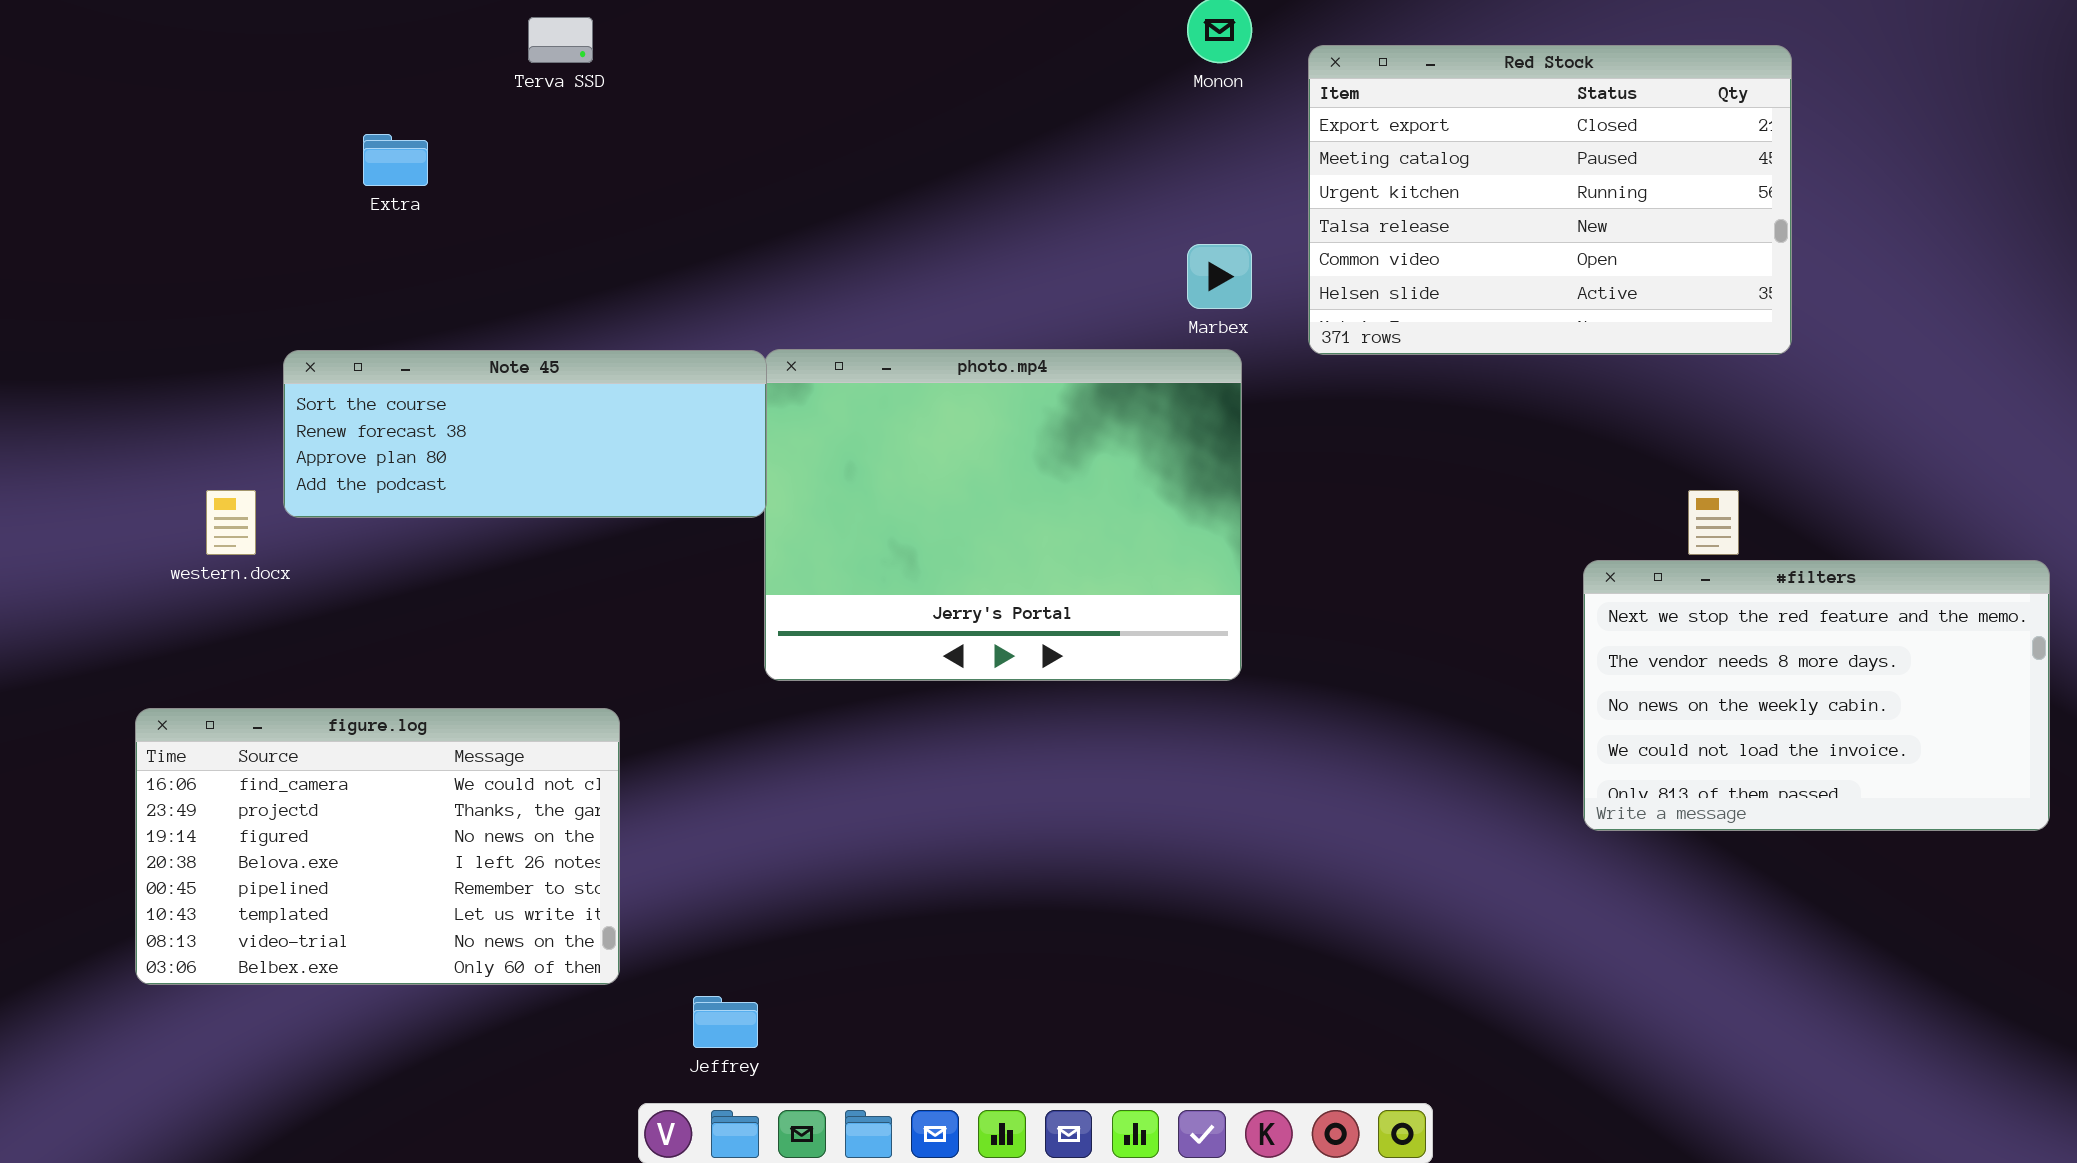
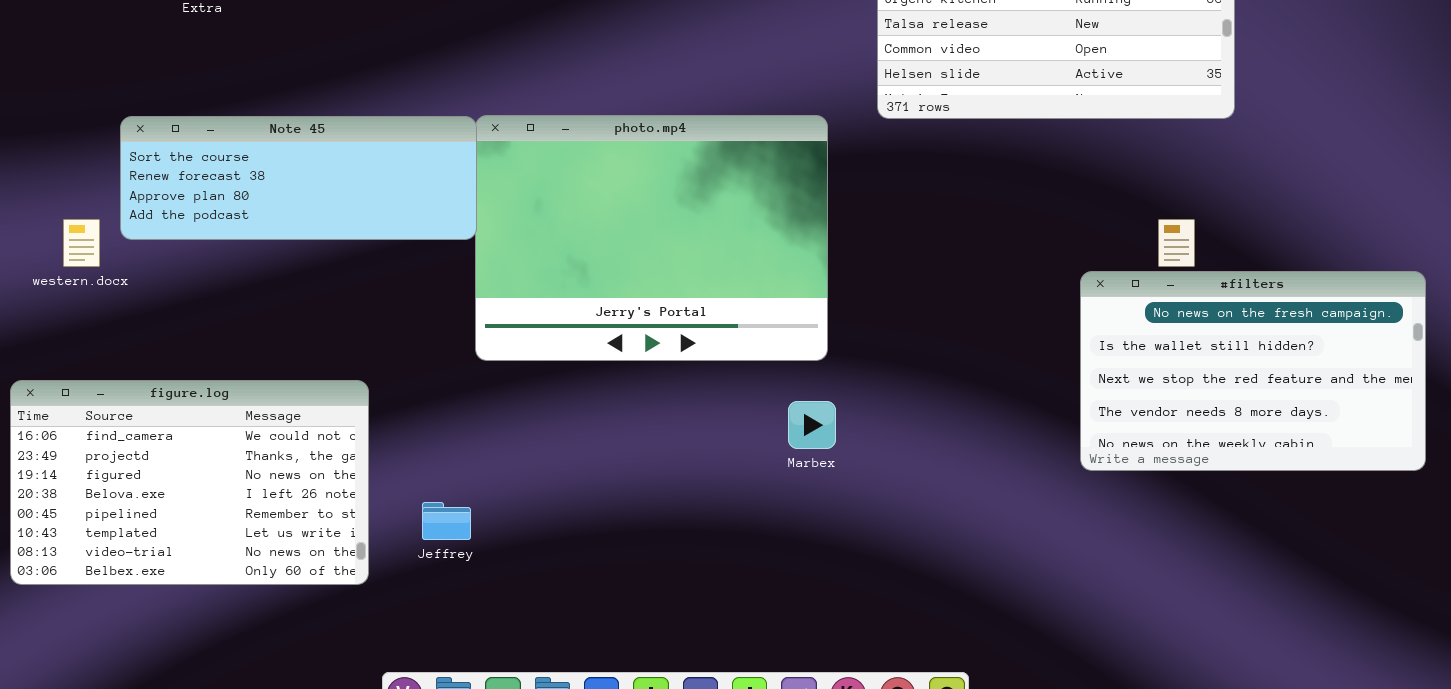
Marbex: [1187,244,1252,309] -> [788,401,836,449], moved
#filters: [1583,560,2050,831] -> [1080,271,1426,471], scrolled up 2 rows
Jeffrey: [693,996,758,1048] -> [422,502,471,540], moved

